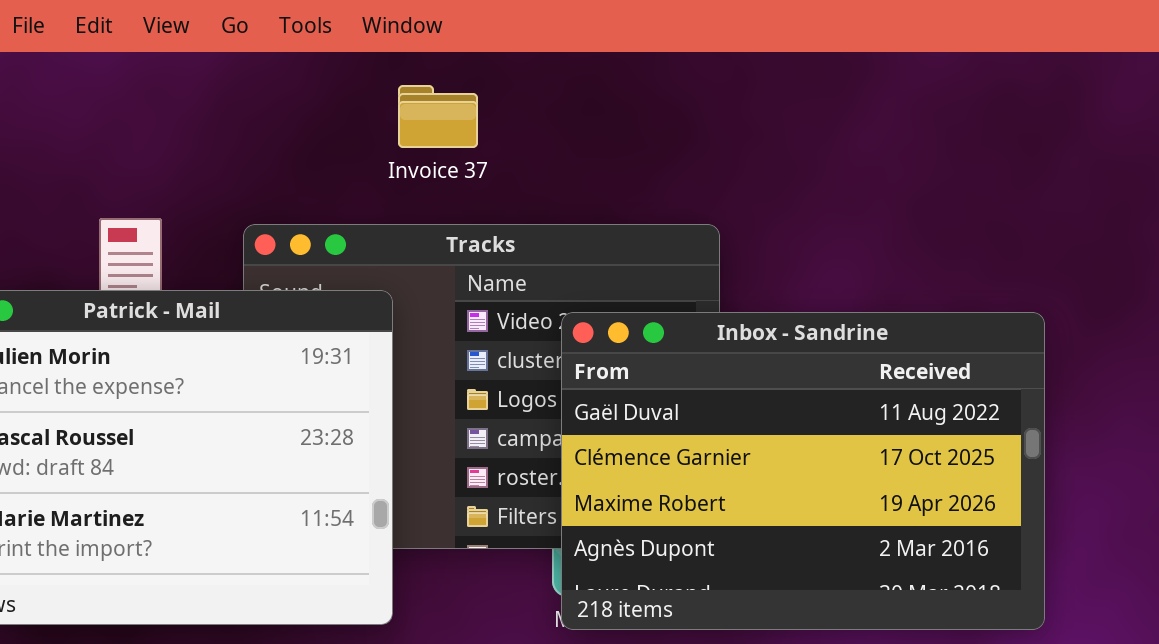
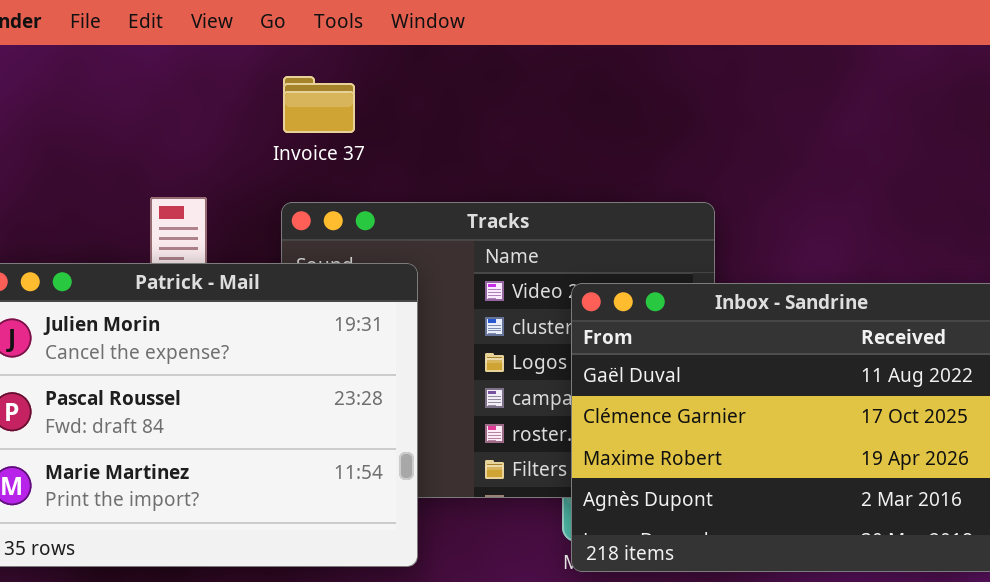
Invoice 37: [398,85,478,148] -> [283,76,355,133], moved

